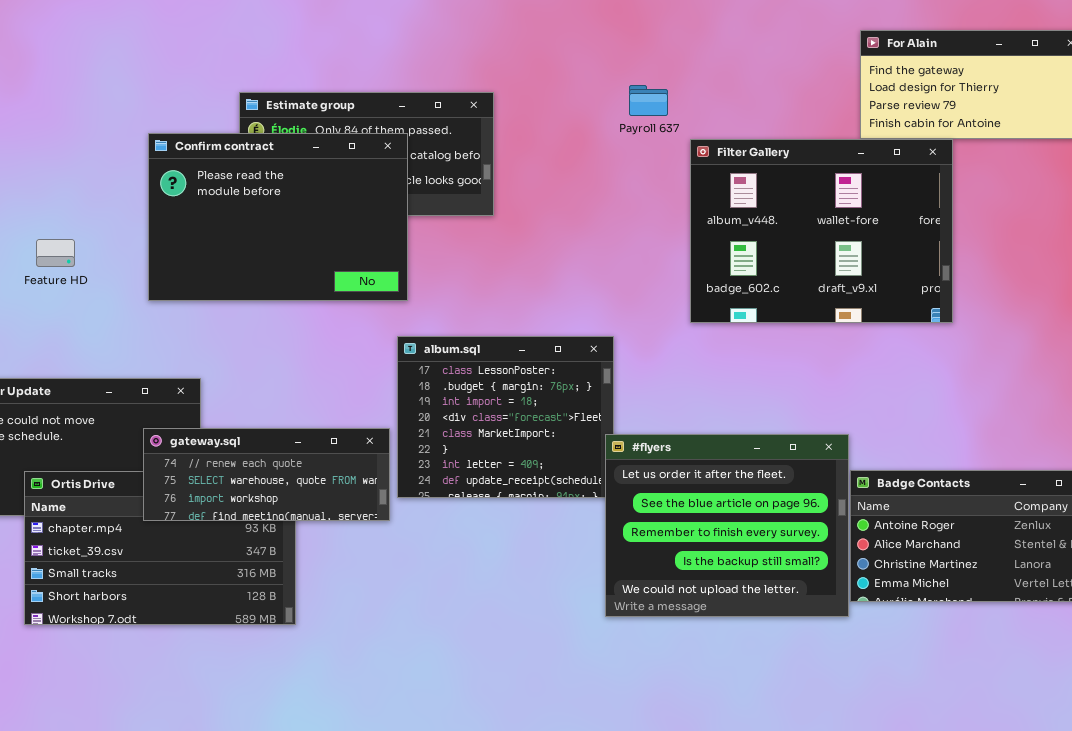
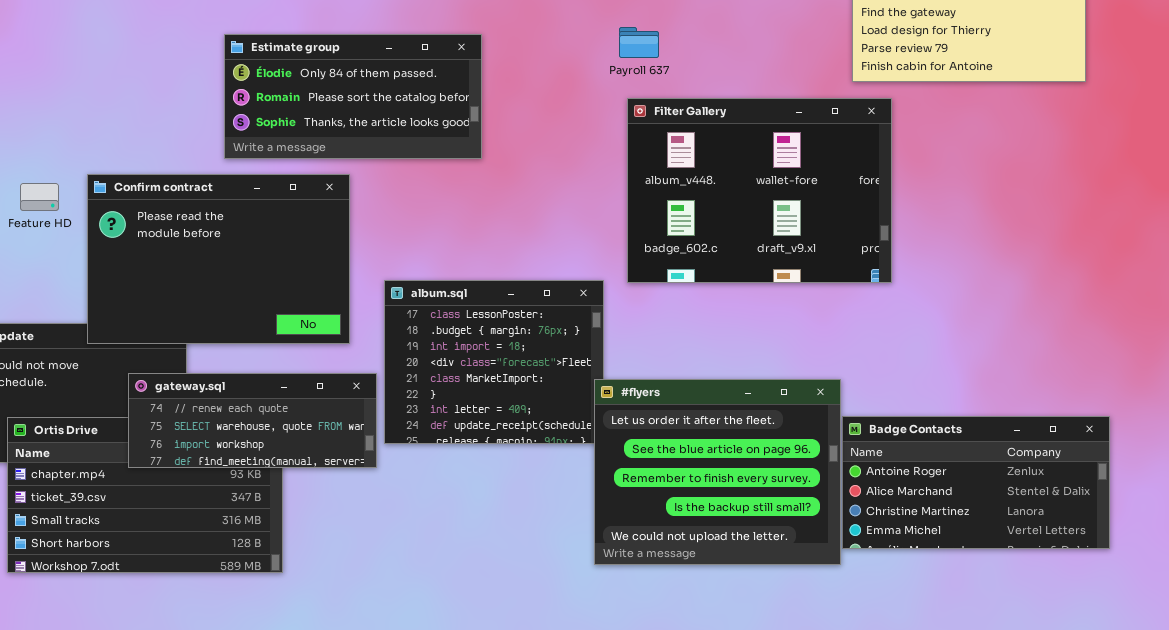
Confirm contract: [148,133,408,301] -> [87,174,350,344], moved
Filter Gallery: [690,139,953,323] -> [627,98,892,283], moved

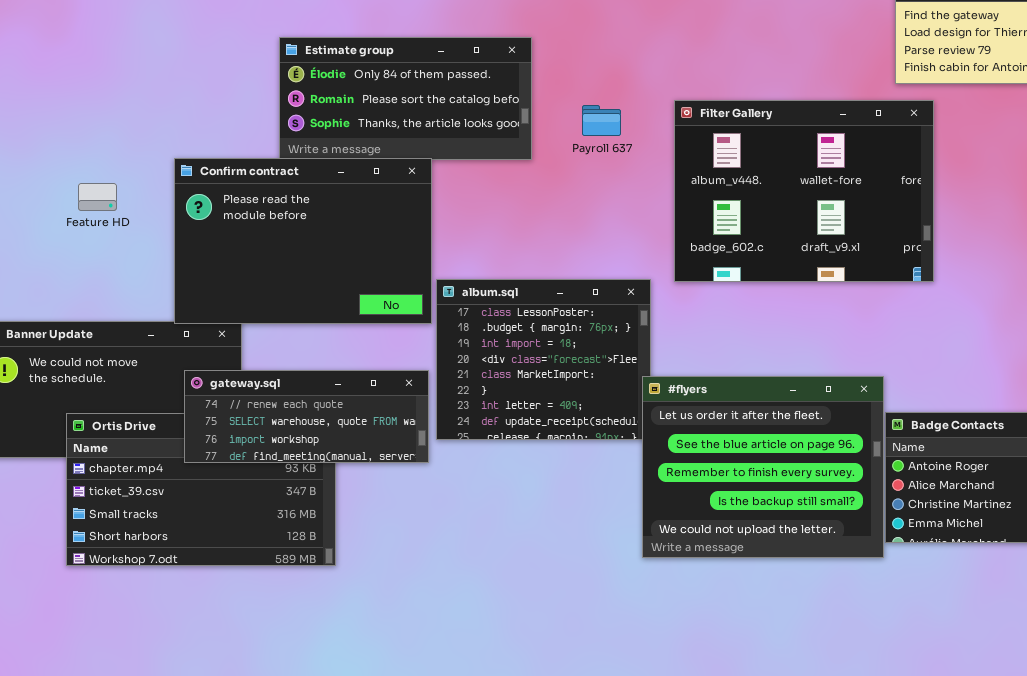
Payroll 637: [619,27,659,58] -> [582,105,621,136], moved
Confirm contract: [87,174,350,344] -> [174,158,432,324], moved

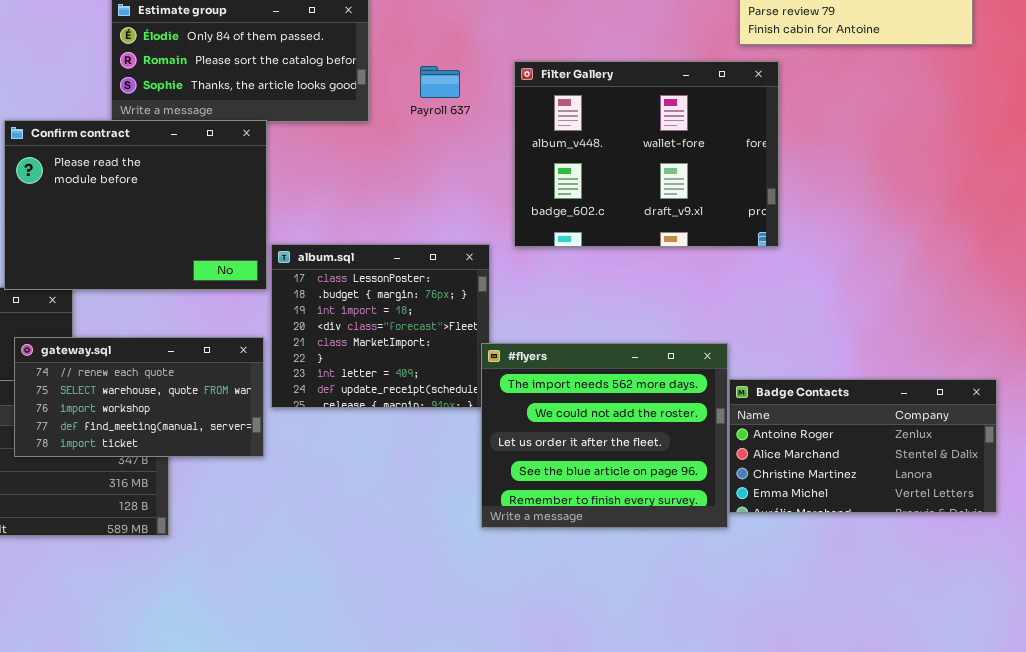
gateway.sql: [184,370,429,463] -> [14,337,264,457], resized
#flyers: [642,376,884,558] -> [481,343,728,528], scrolled up 2 rows

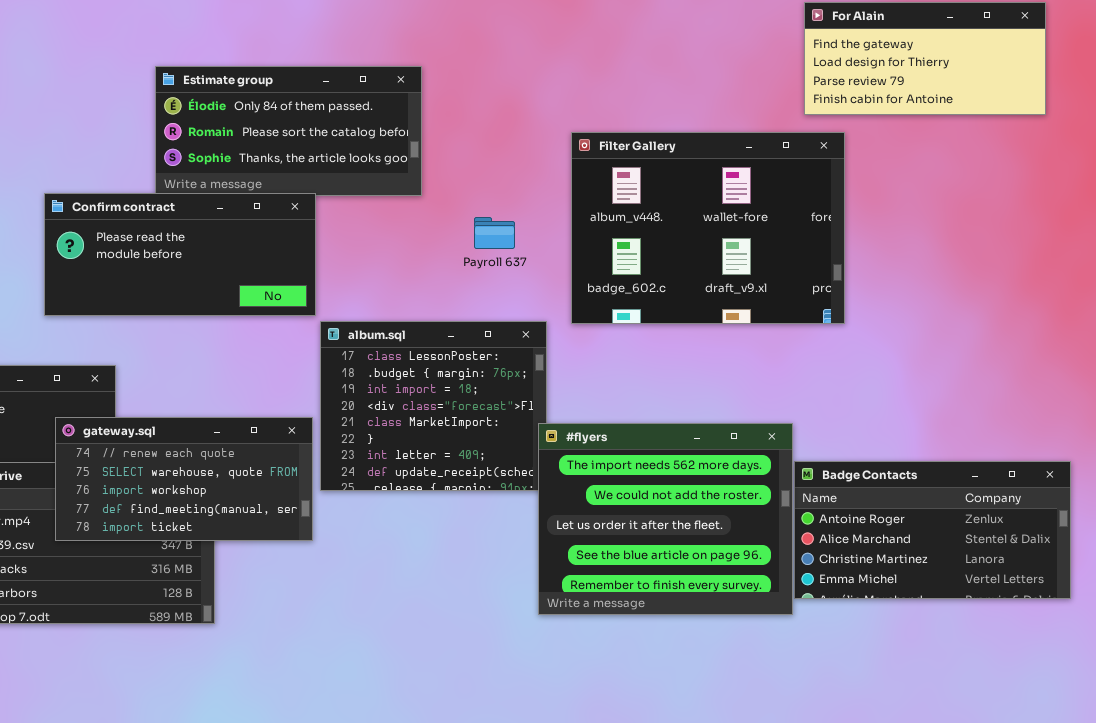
Payroll 637: [420,66,460,98] -> [474,217,515,249], moved
Confirm contract: [4,120,267,290] -> [44,193,316,316], resized

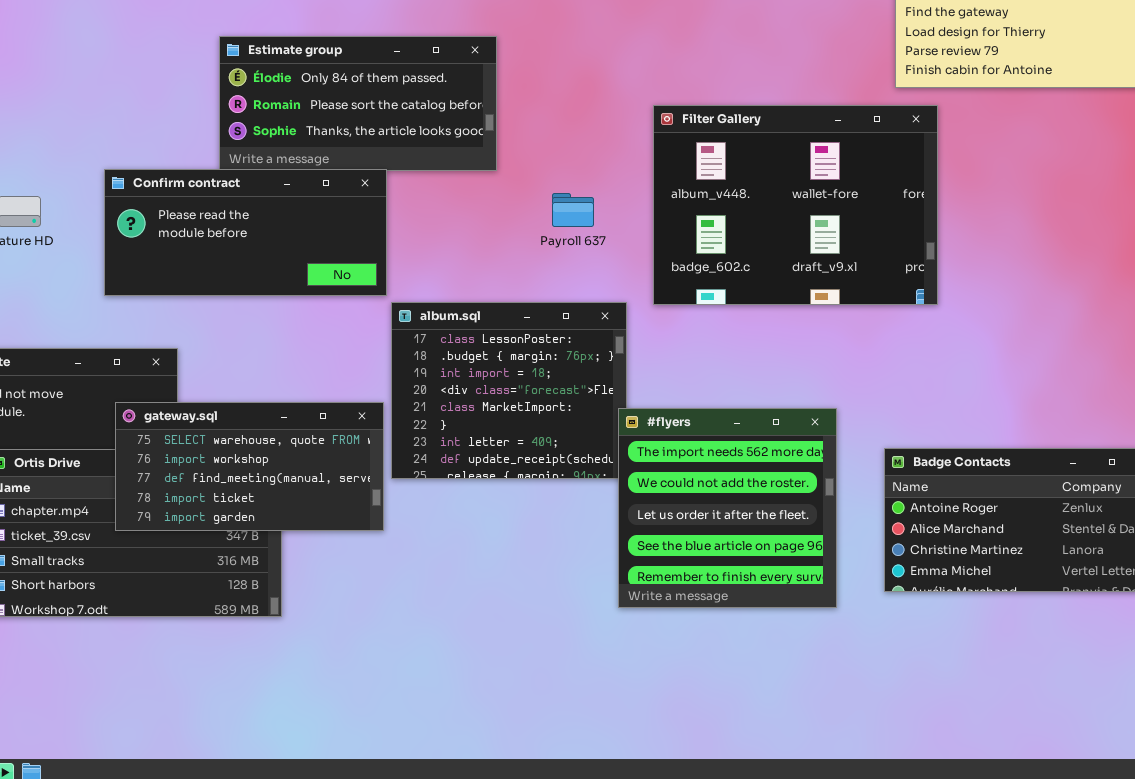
gateway.sql: [55,417,313,541] -> [115,402,384,531], scrolled down 1 row
#flyers: [538,423,793,615] -> [618,408,837,608], resized

